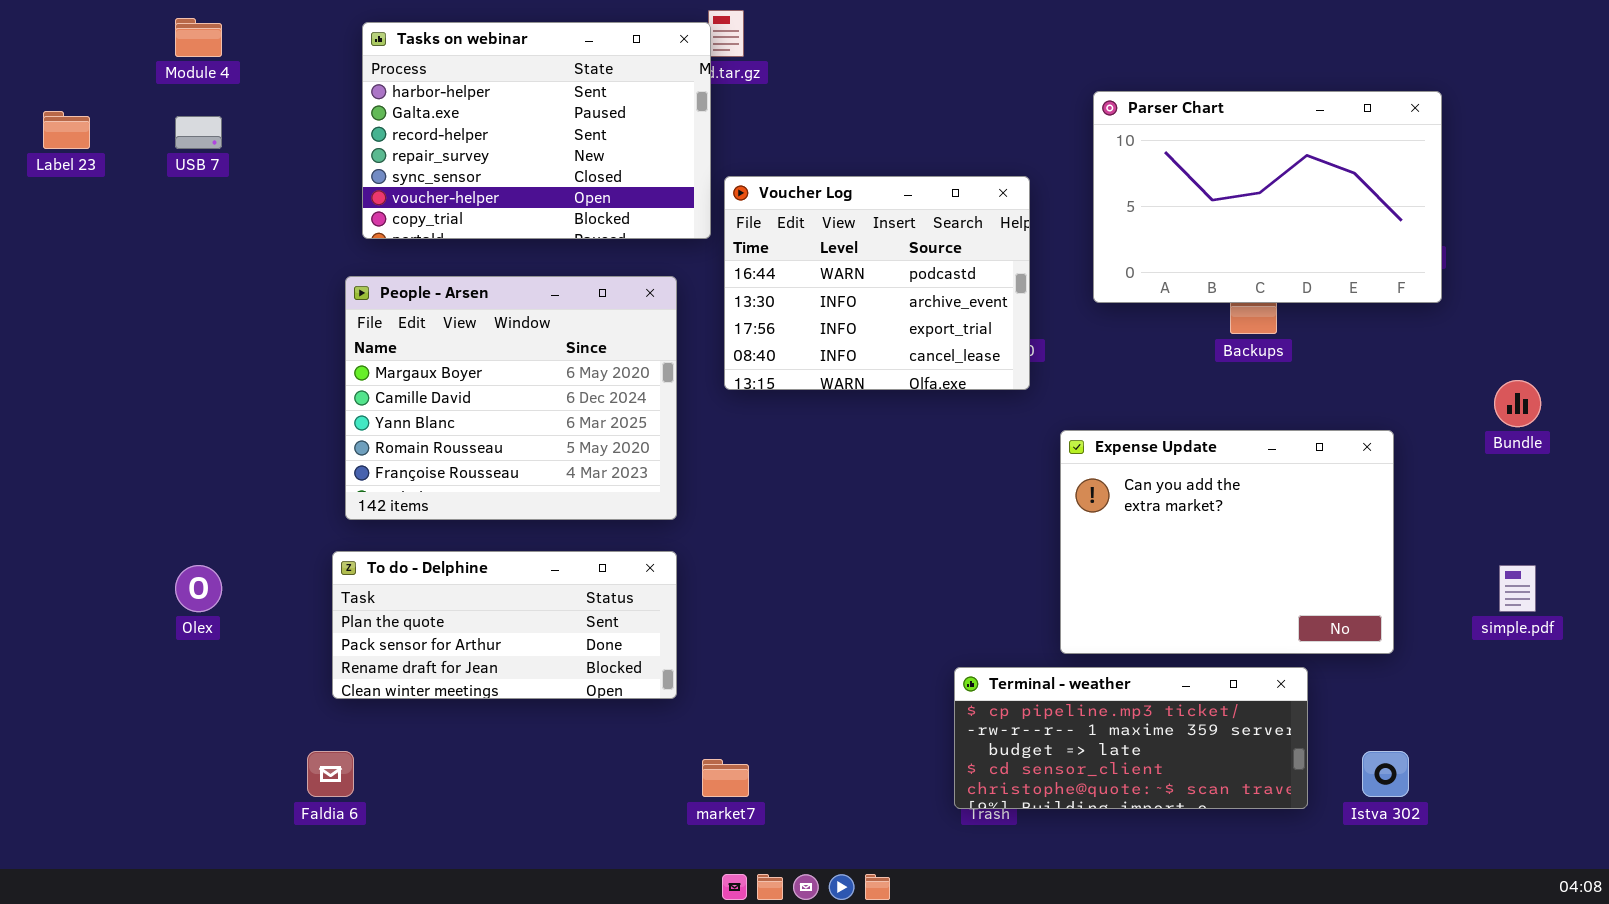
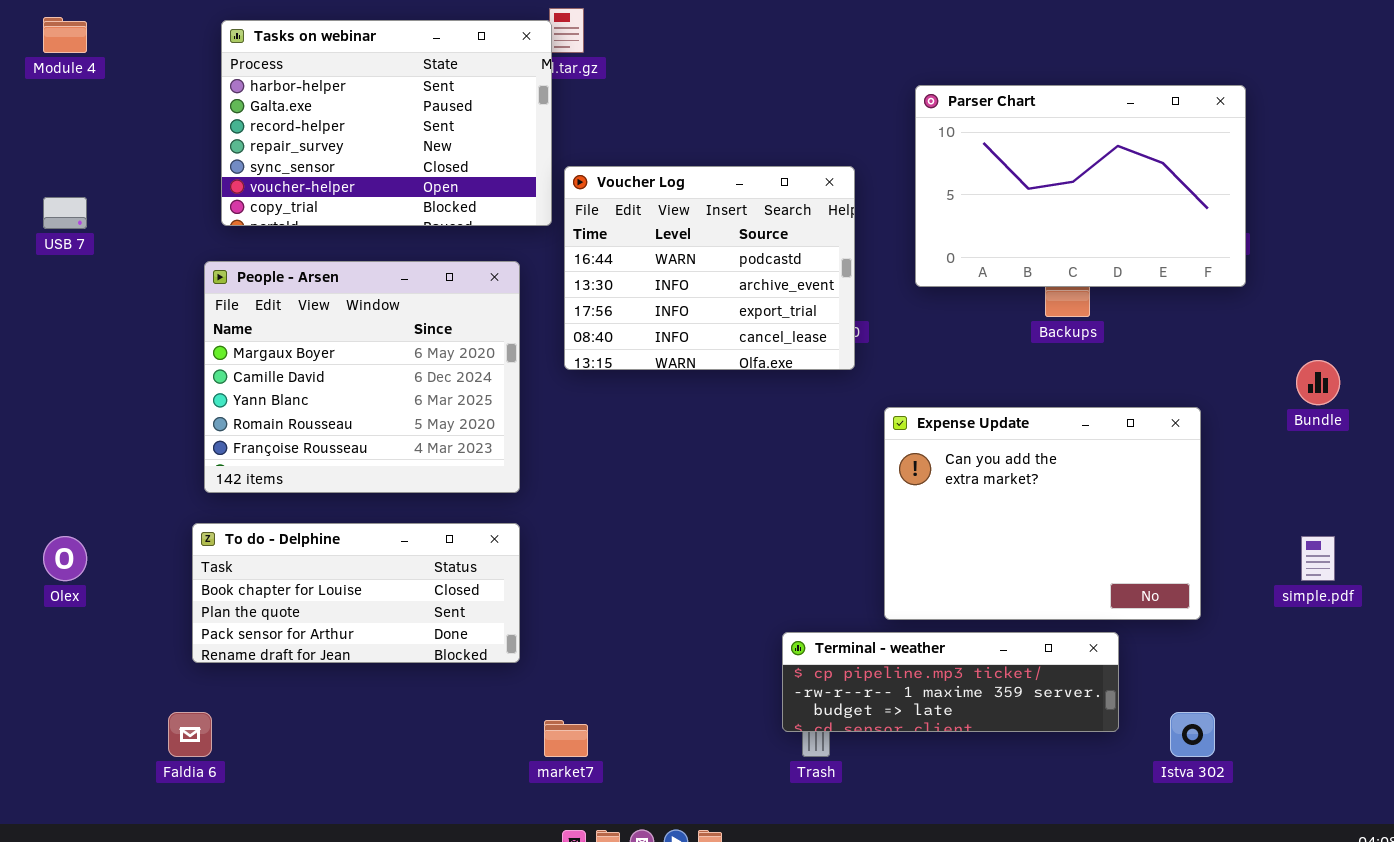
USB 7: [175,116,222,149] -> [43,197,87,229], moved
To do - Delphine: [332,551,677,699] -> [192,523,520,663], scrolled up 1 row
Terminal - weather: [954,667,1308,809] -> [782,632,1119,732], resized

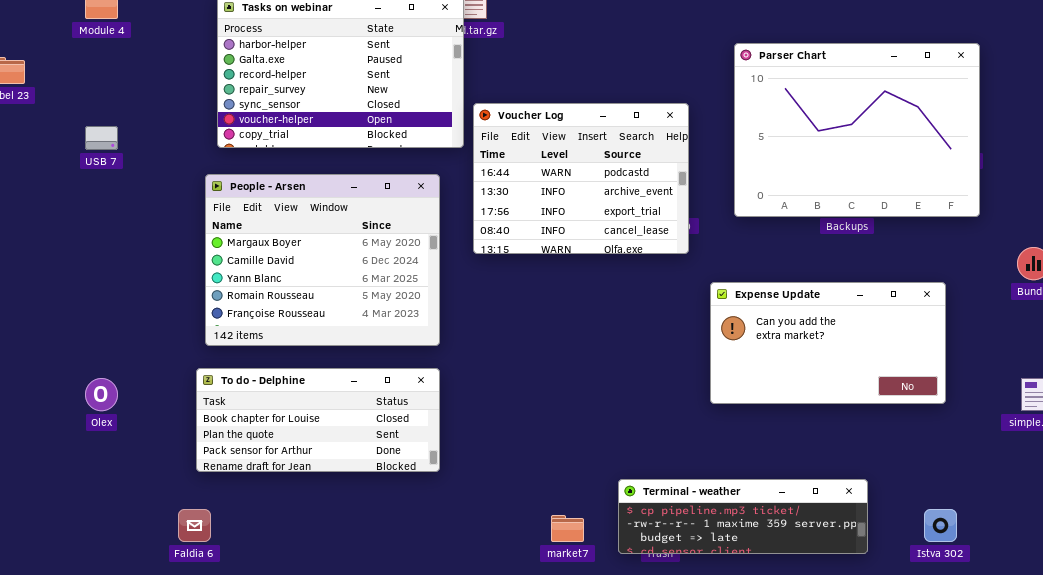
Parser Chart: [915,85,1246,287] -> [734,43,980,217], resized
Expense Update: [884,407,1201,620] -> [710,282,946,404], resized
Terminal - weather: [782,632,1119,732] -> [618,479,868,554], moved
market7: [544,720,588,757] -> [551,515,584,542], moved

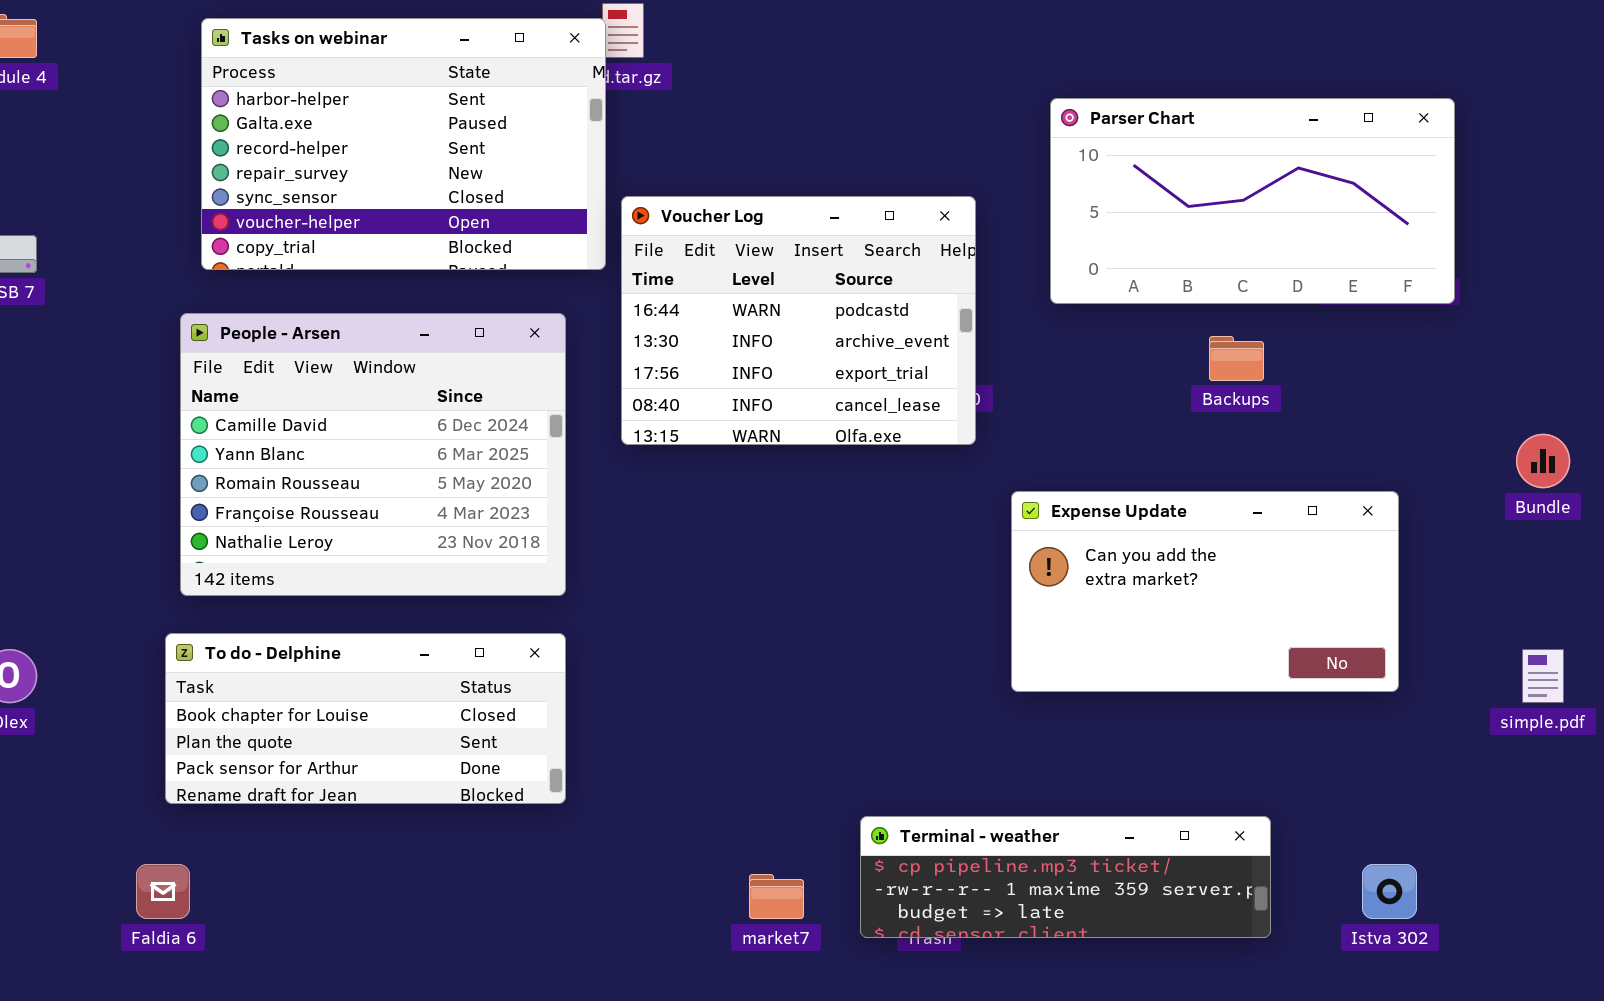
Parser Chart: [734,43,980,217] -> [1050,98,1455,304], resized
People - Arsen: [205,174,440,346] -> [180,313,566,596], scrolled down 1 row

